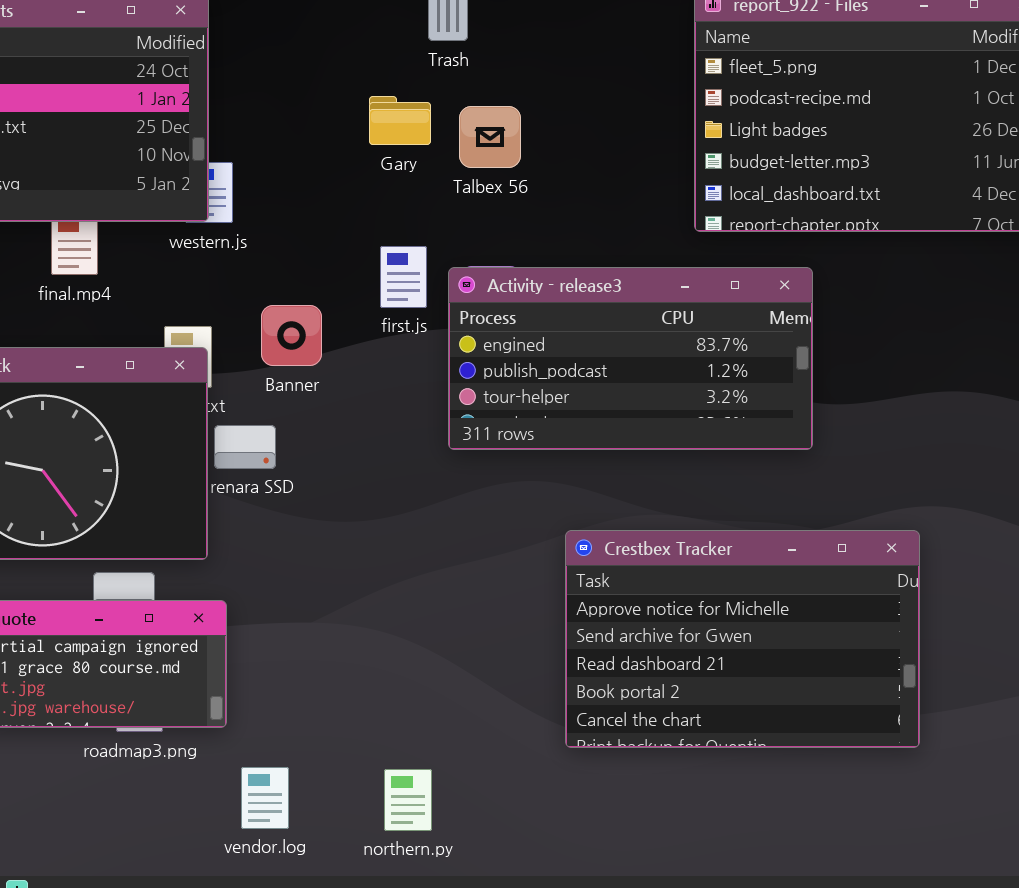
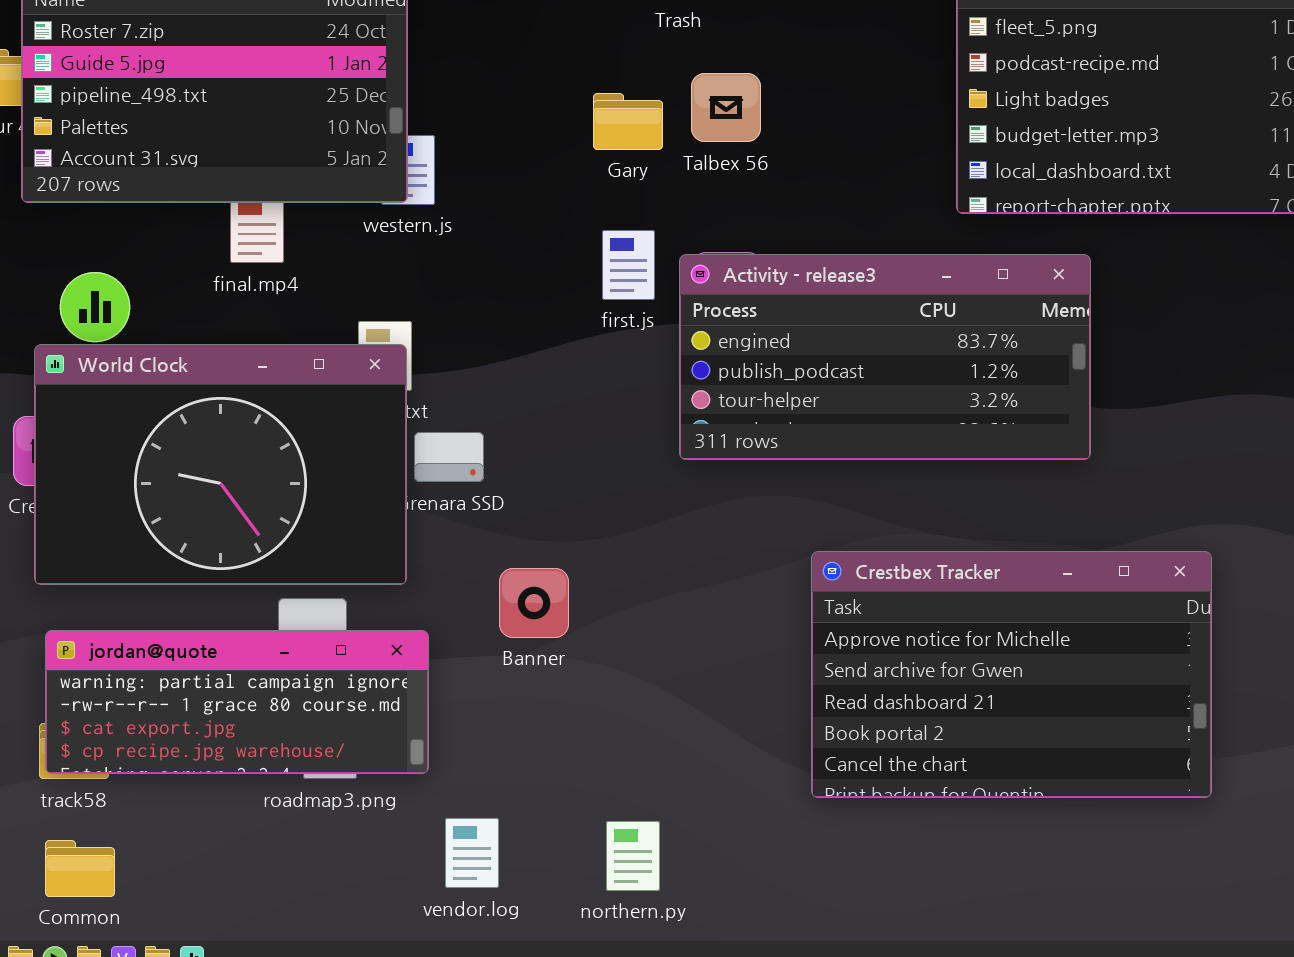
Gary: [369,96,431,145] -> [593,93,663,150], moved
Banner: [261,305,322,366] -> [499,568,569,638], moved

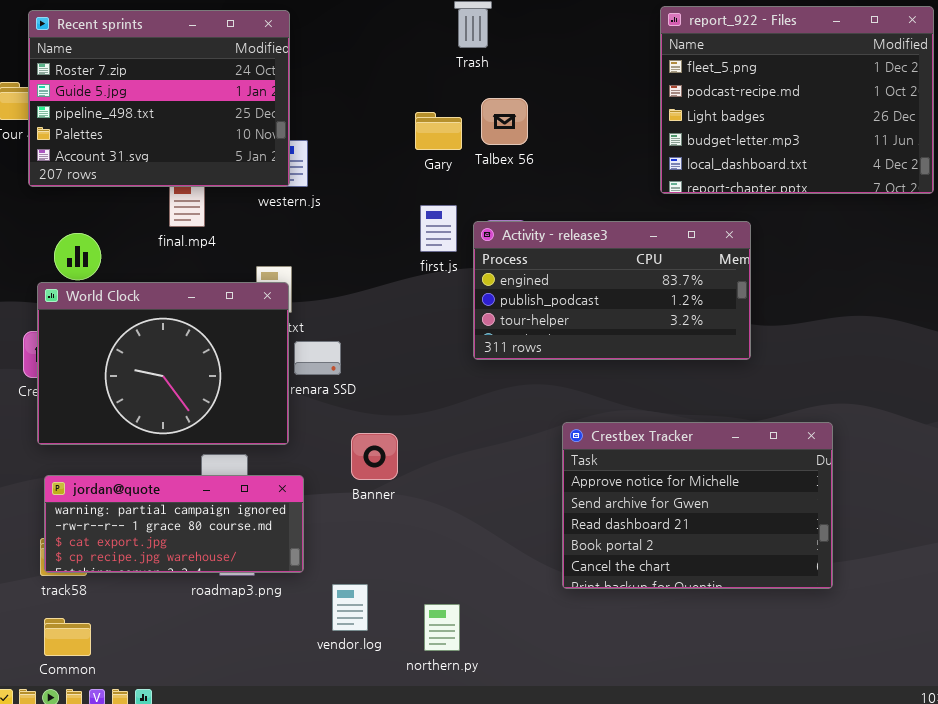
vendor.log: [445,818,499,888] -> [332,584,368,631], moved

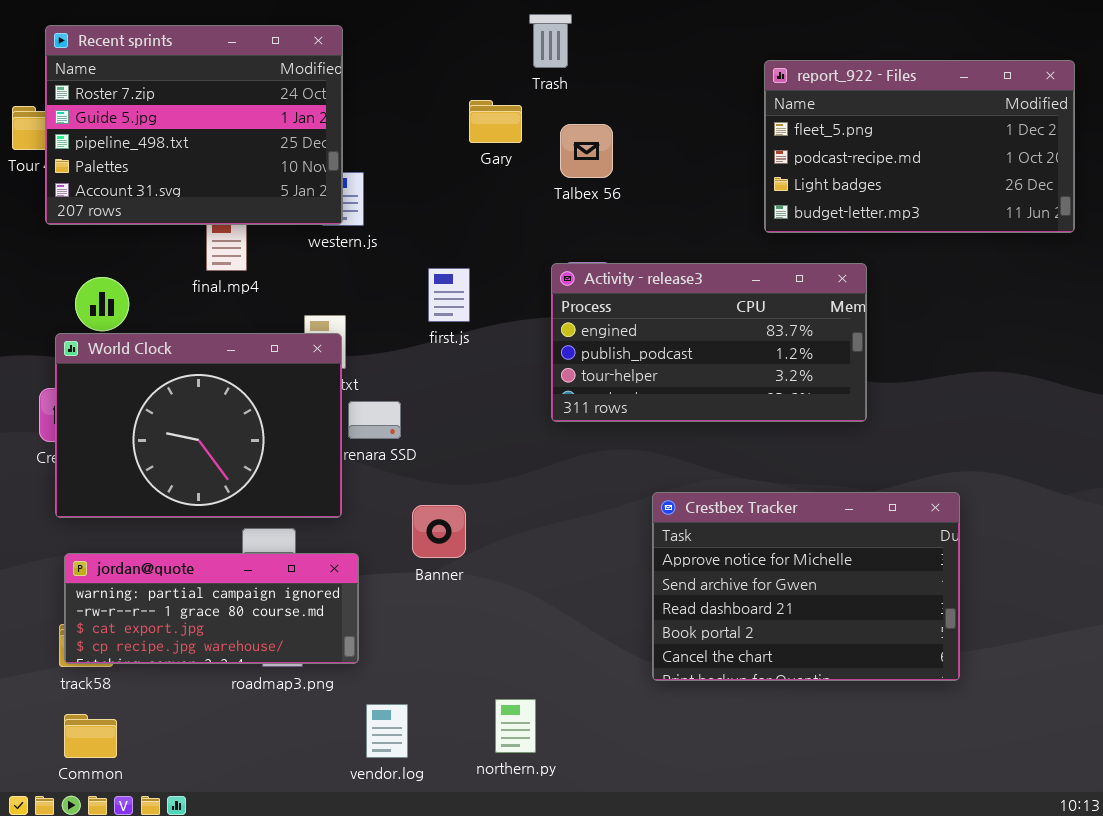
report_922 - Files: [660,6,934,194] -> [764,60,1075,233], resized
Gary: [415,112,462,150] -> [469,100,522,143], moved
first.js: [420,205,457,252] -> [428,268,470,322], moved
vendor.log: [332,584,368,631] -> [366,704,408,758], moved

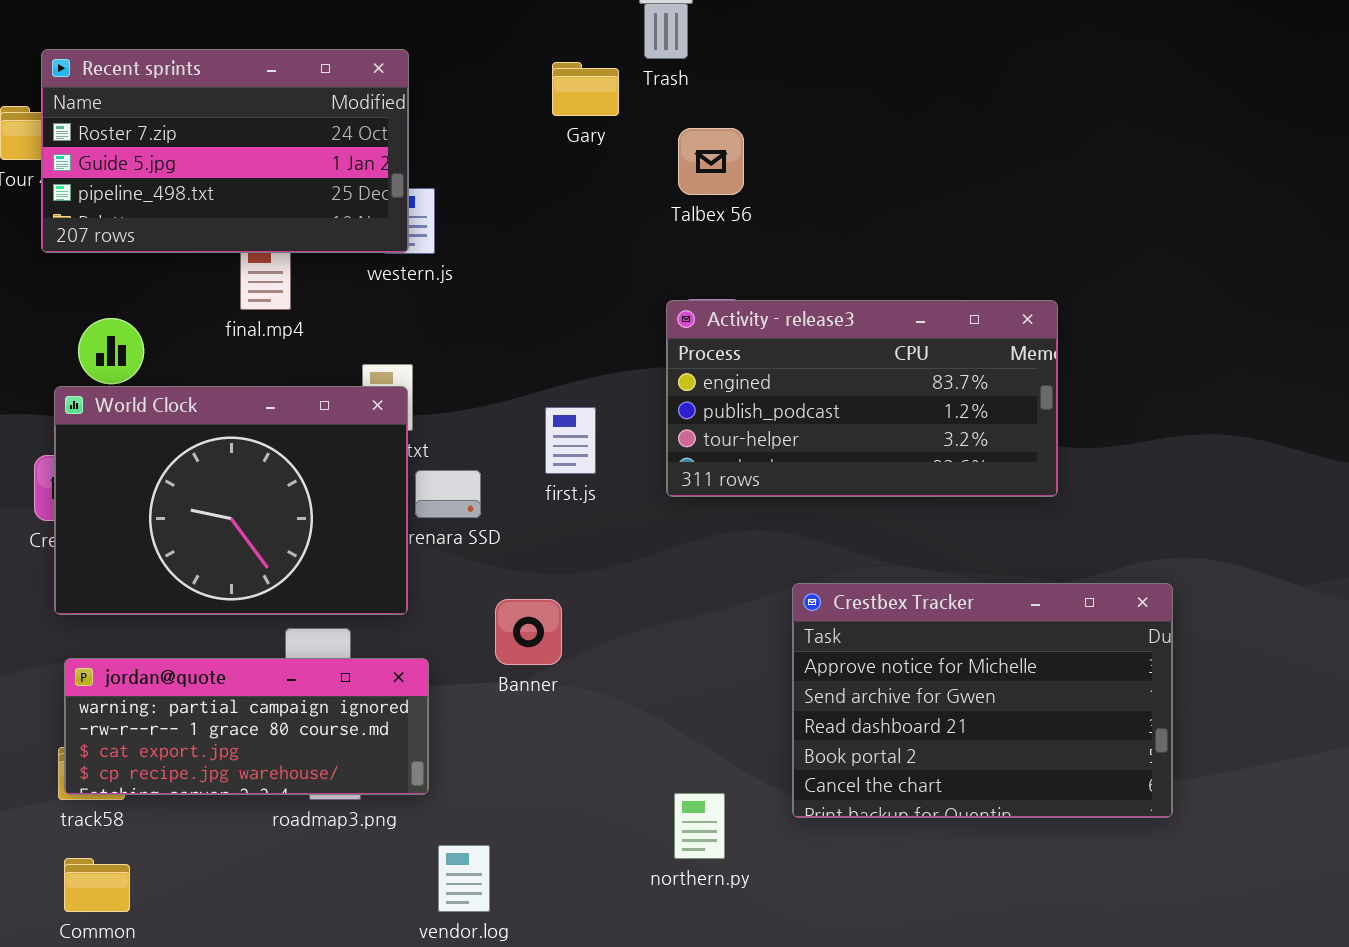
Recent sprints: [45,25,343,225] -> [41,49,409,253], resized
report_922 - Files: [764,60,1075,233] -> none, closed
Gary: [469,100,522,143] -> [552,62,619,116], moved
first.js: [428,268,470,322] -> [545,407,596,474], moved
northern.py: [495,699,536,753] -> [674,793,725,859], moved

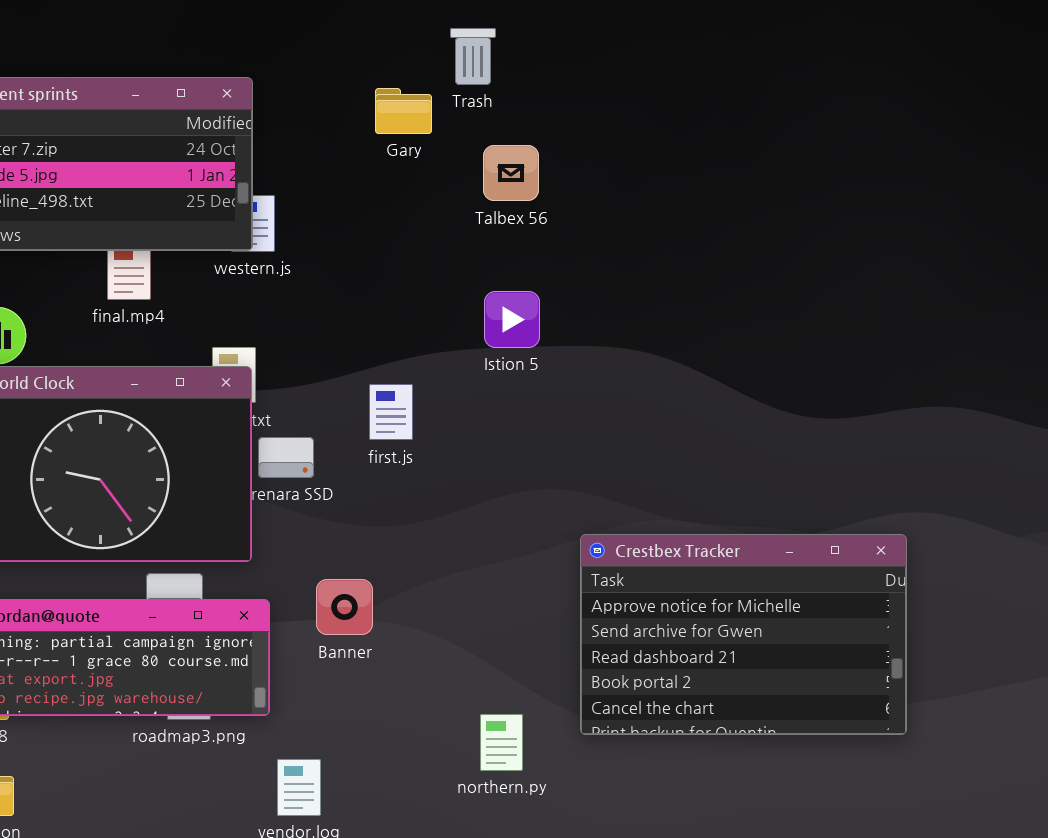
Activity - release3: [666,300,1058,497] -> none, closed
Banner: [495,599,562,665] -> [316,579,373,635], moved

